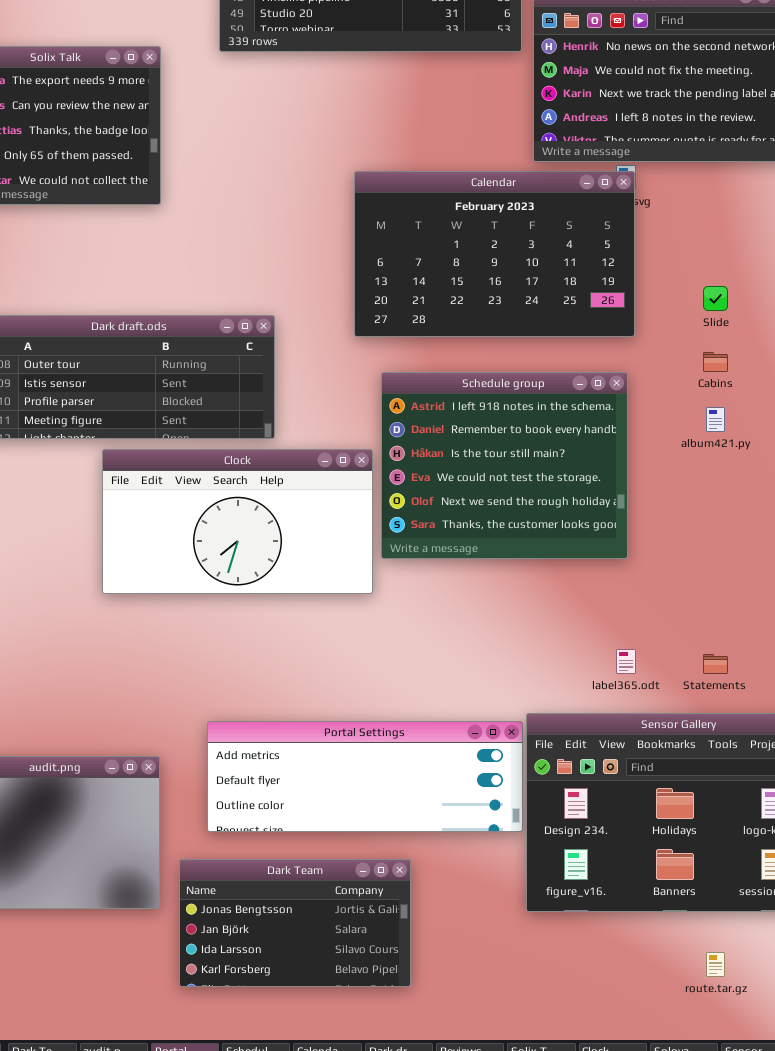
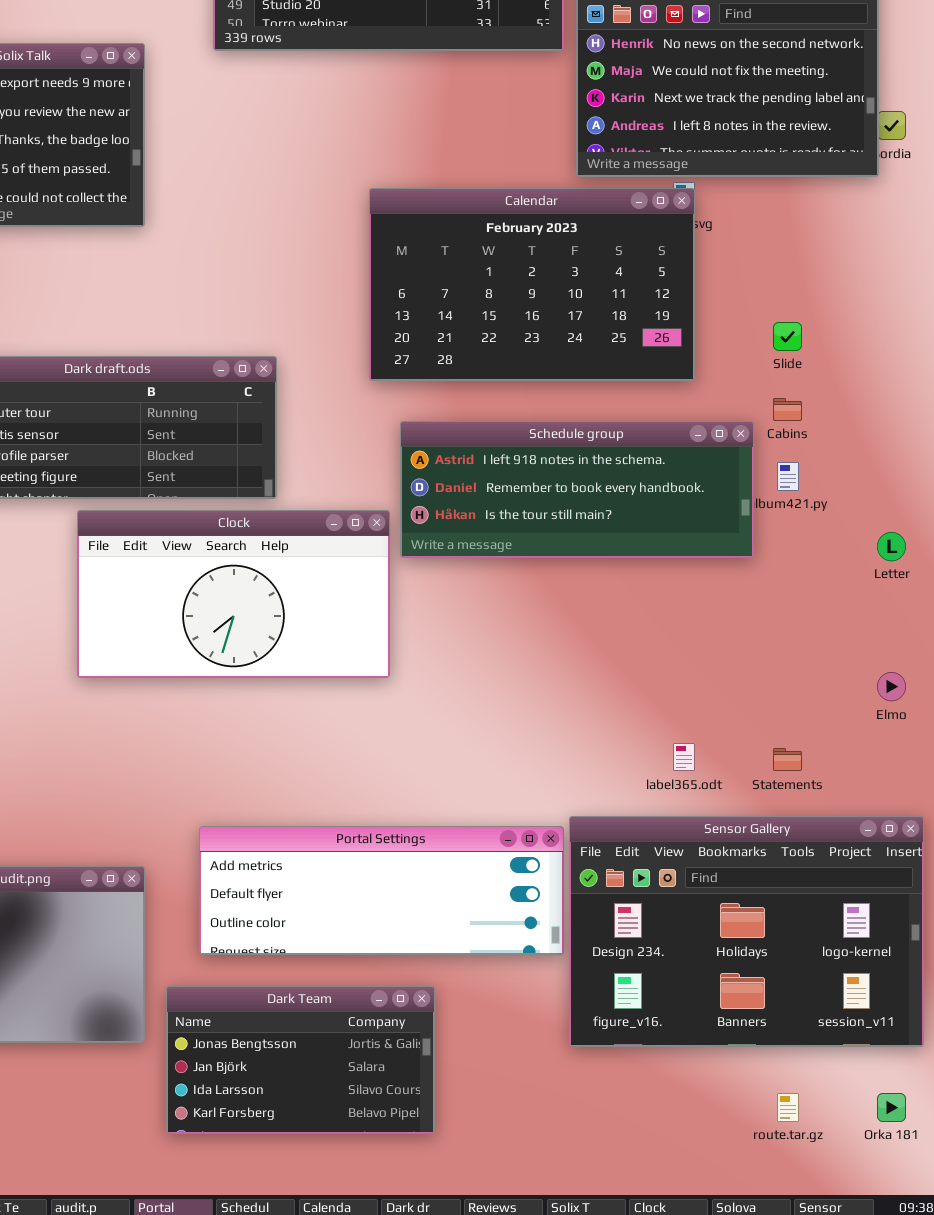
Schedule group: [381,372,628,559] -> [400,421,754,558], resized

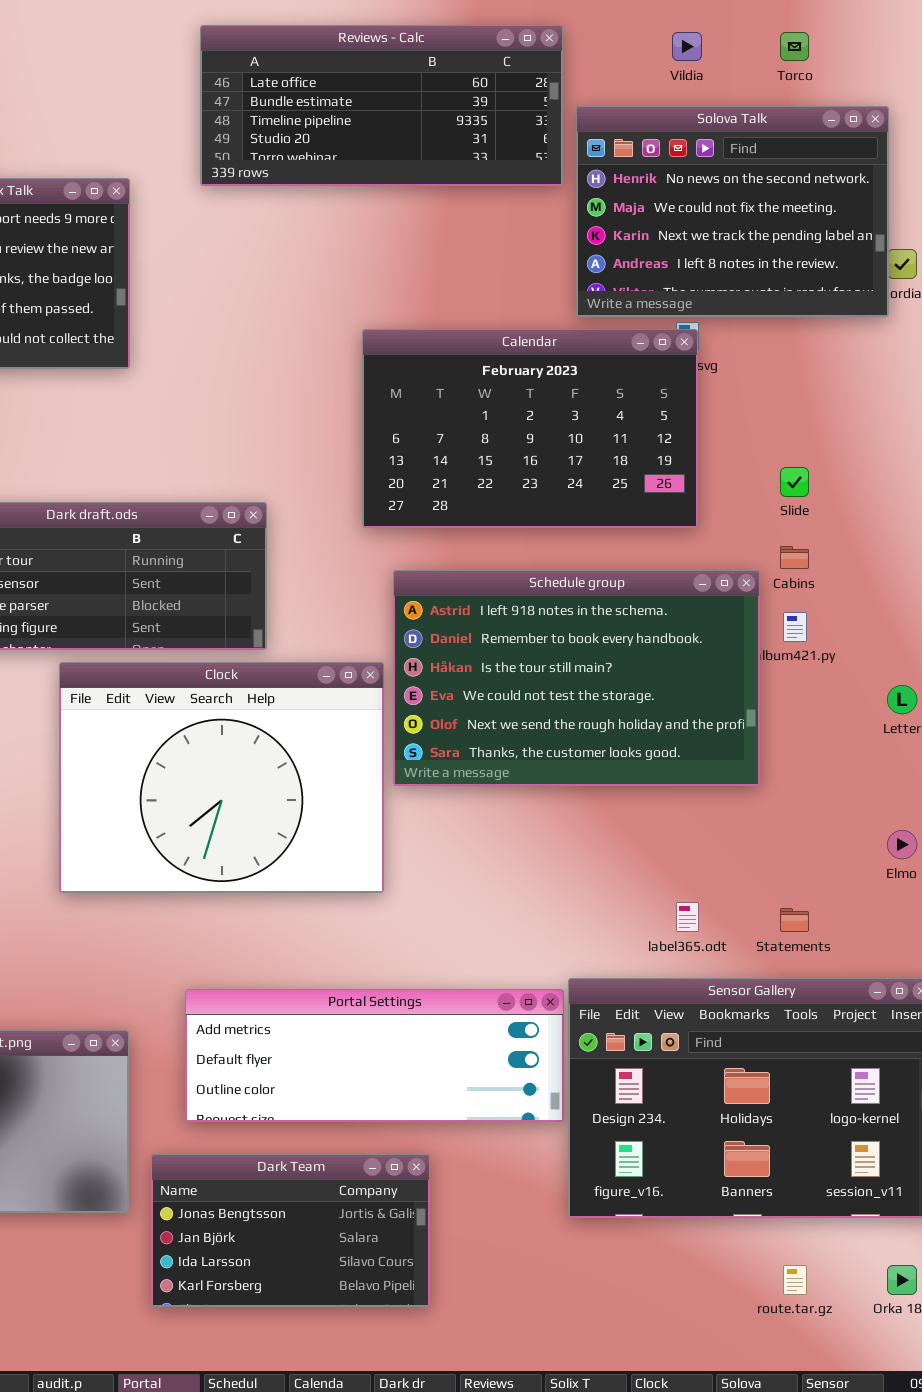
Schedule group: [400,421,754,558] -> [393,570,760,786], resized
Clock: [77,510,390,678] -> [59,662,384,893], resized

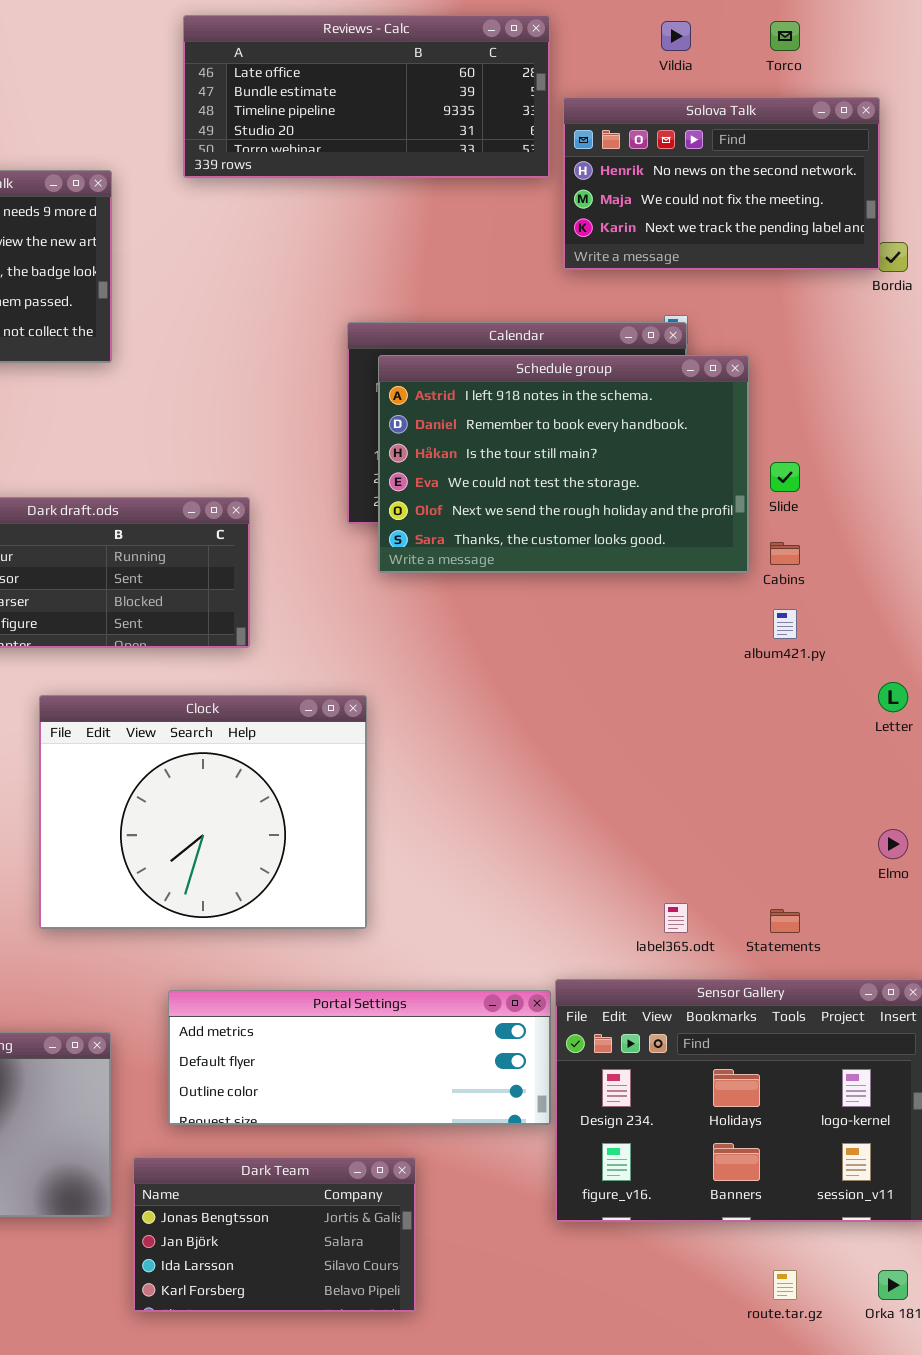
Solova Talk: [576,106,889,317] -> [563,97,880,270], resized
Schedule group: [393,570,760,786] -> [378,355,749,573], moved
Clock: [59,662,384,893] -> [39,695,367,929], moved

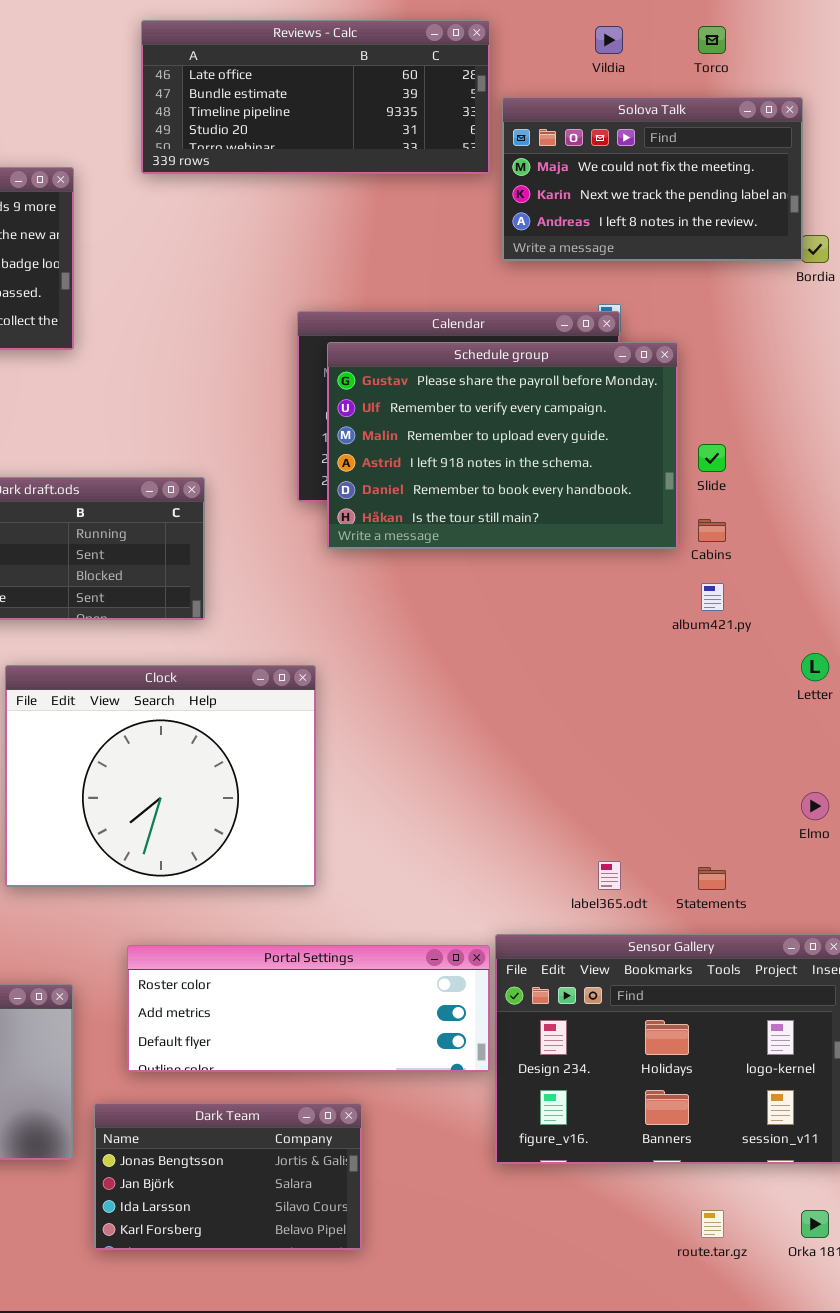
Solova Talk: [563,97,880,270] -> [502,97,803,261], scrolled down 1 row
Schedule group: [378,355,749,573] -> [327,342,678,549], scrolled up 3 rows
Portal Settings: [168,990,551,1125] -> [127,945,490,1072], scrolled up 1 row

